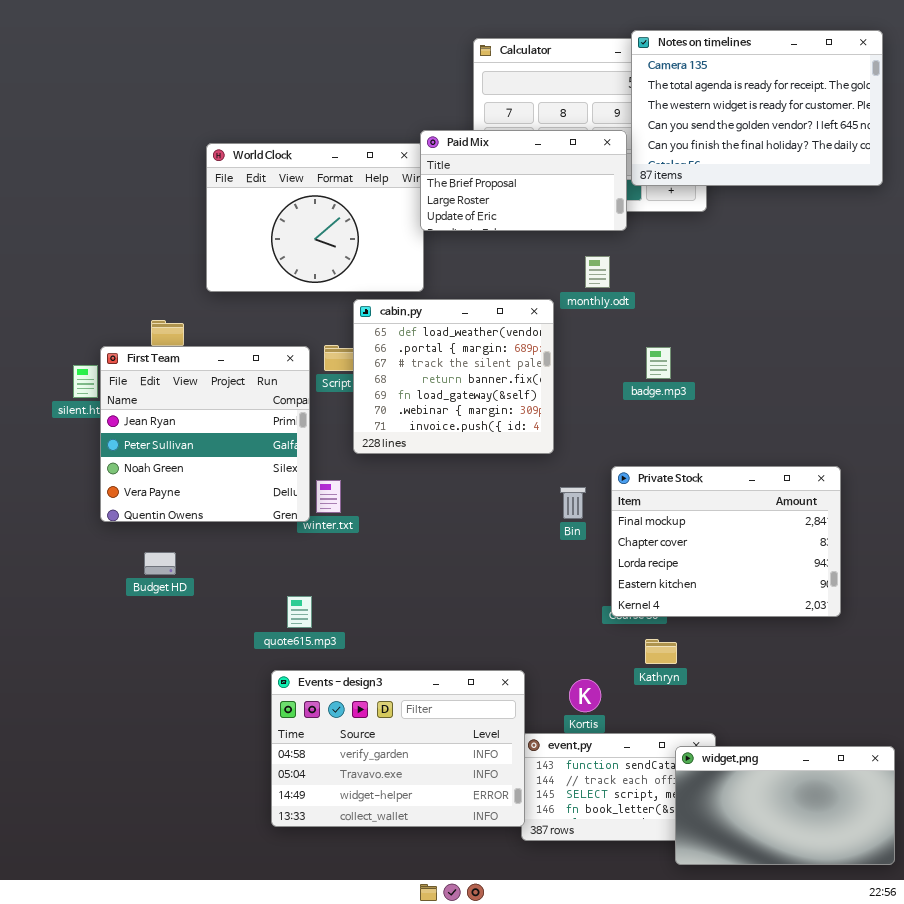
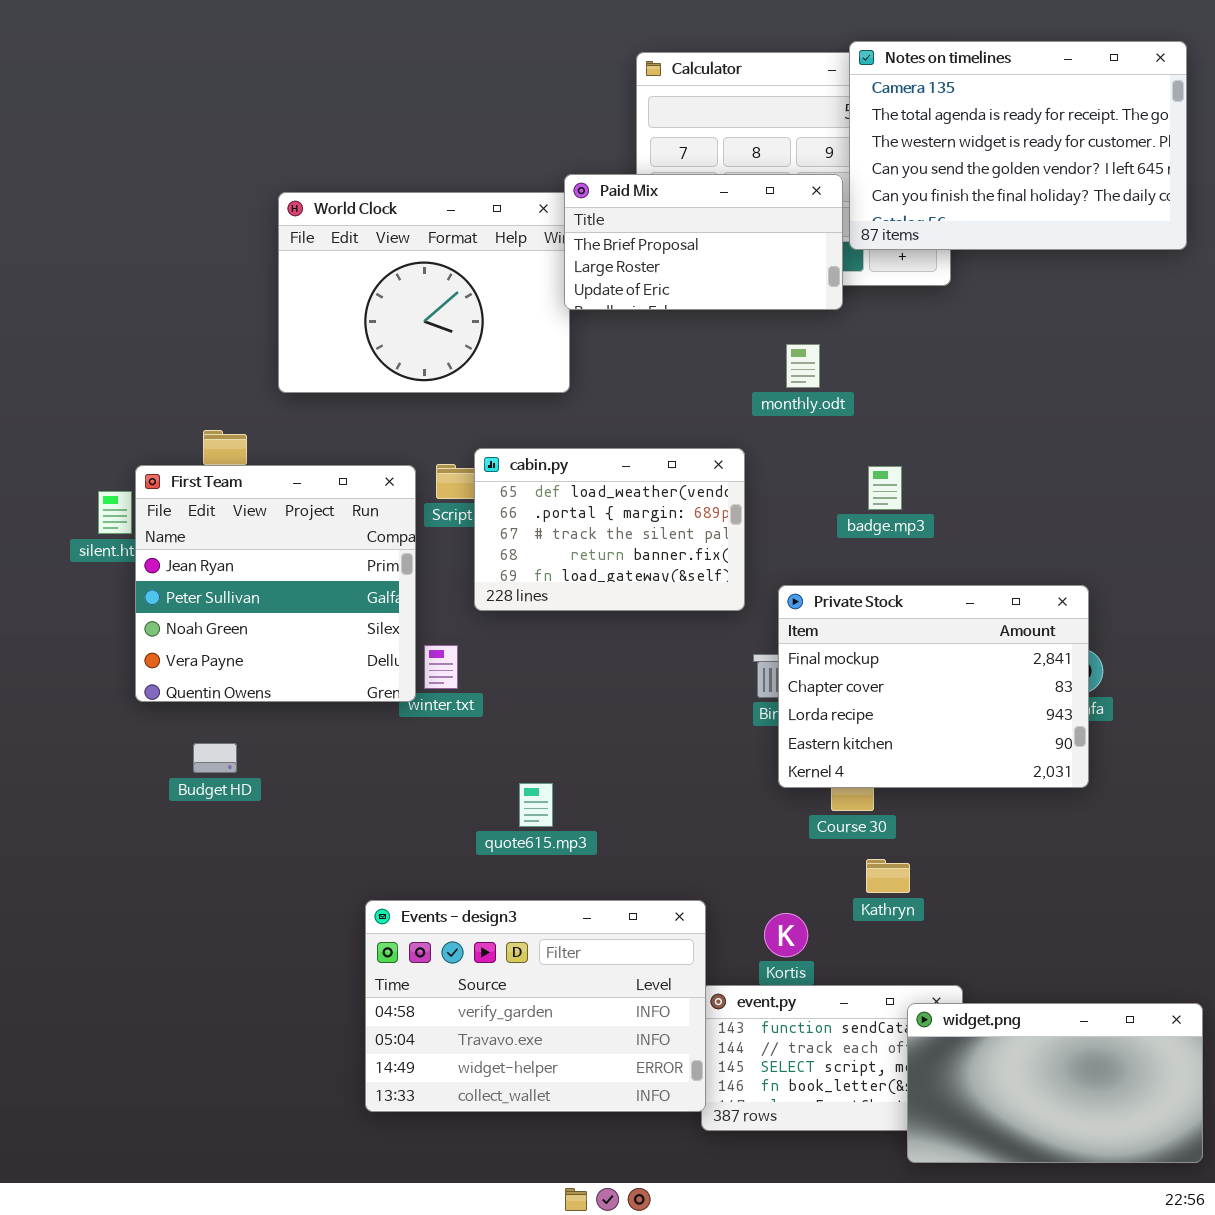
cabin.py: [353,299,554,454] -> [474,448,745,611], resized
Private Stock: [611,466,841,617] -> [778,585,1089,788], moved
quote615.mp3: [287,596,312,628] -> [519,783,553,827], moved

